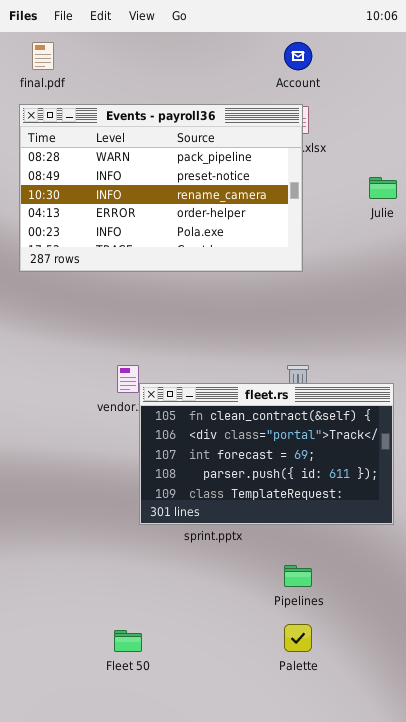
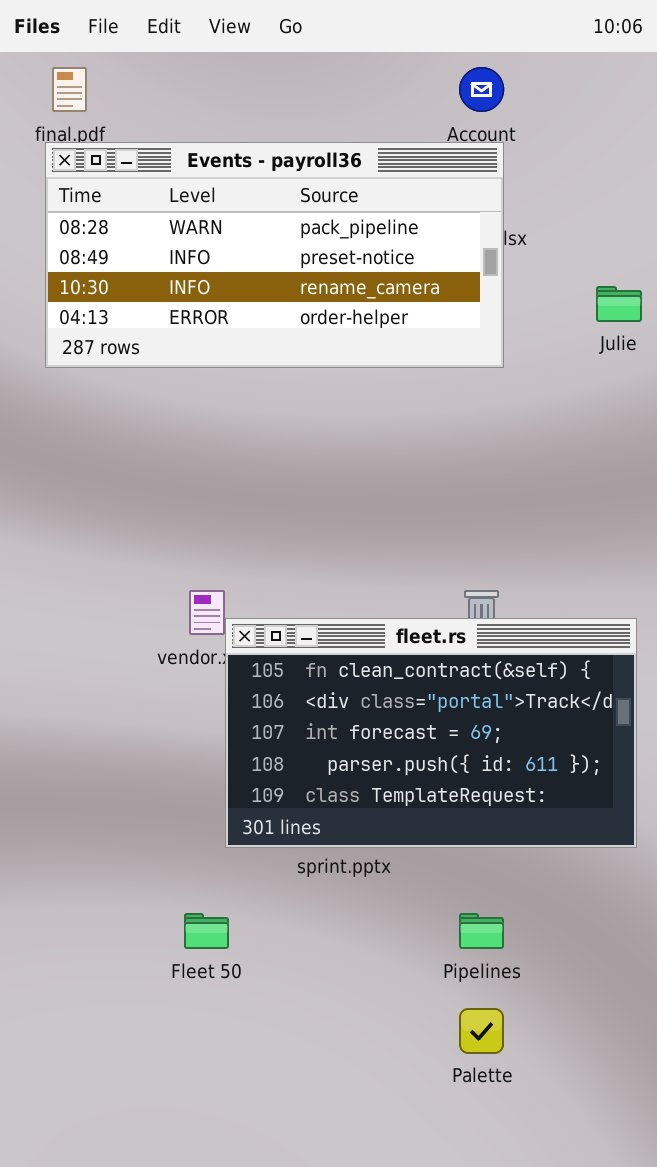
Events - payroll36: [19,104,303,272] -> [45,142,504,368], moved, resized
Fleet 50: [114,630,142,652] -> [184,913,229,949], moved

